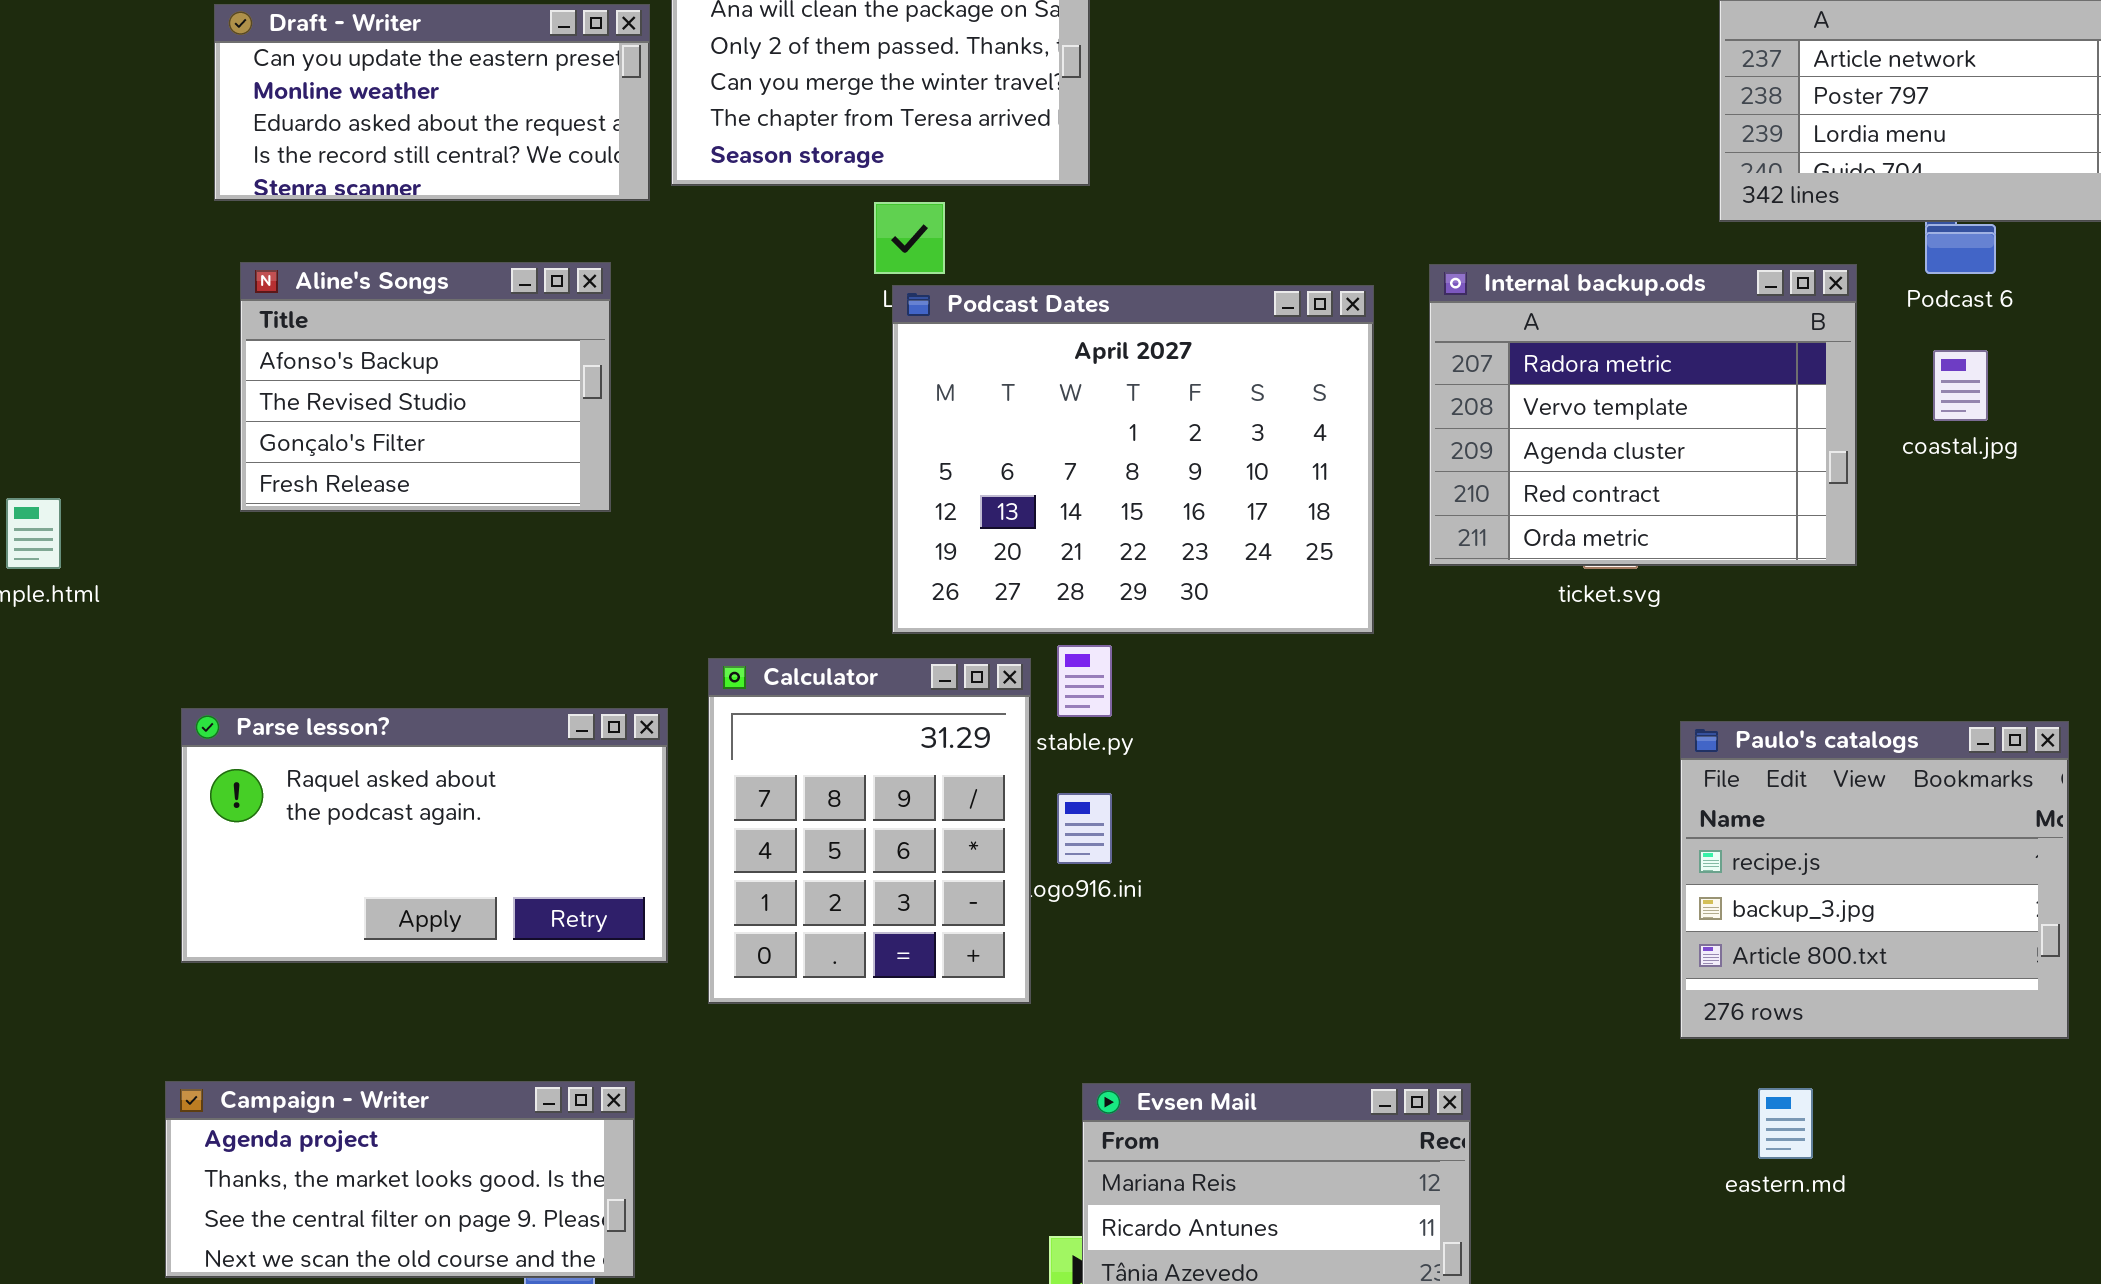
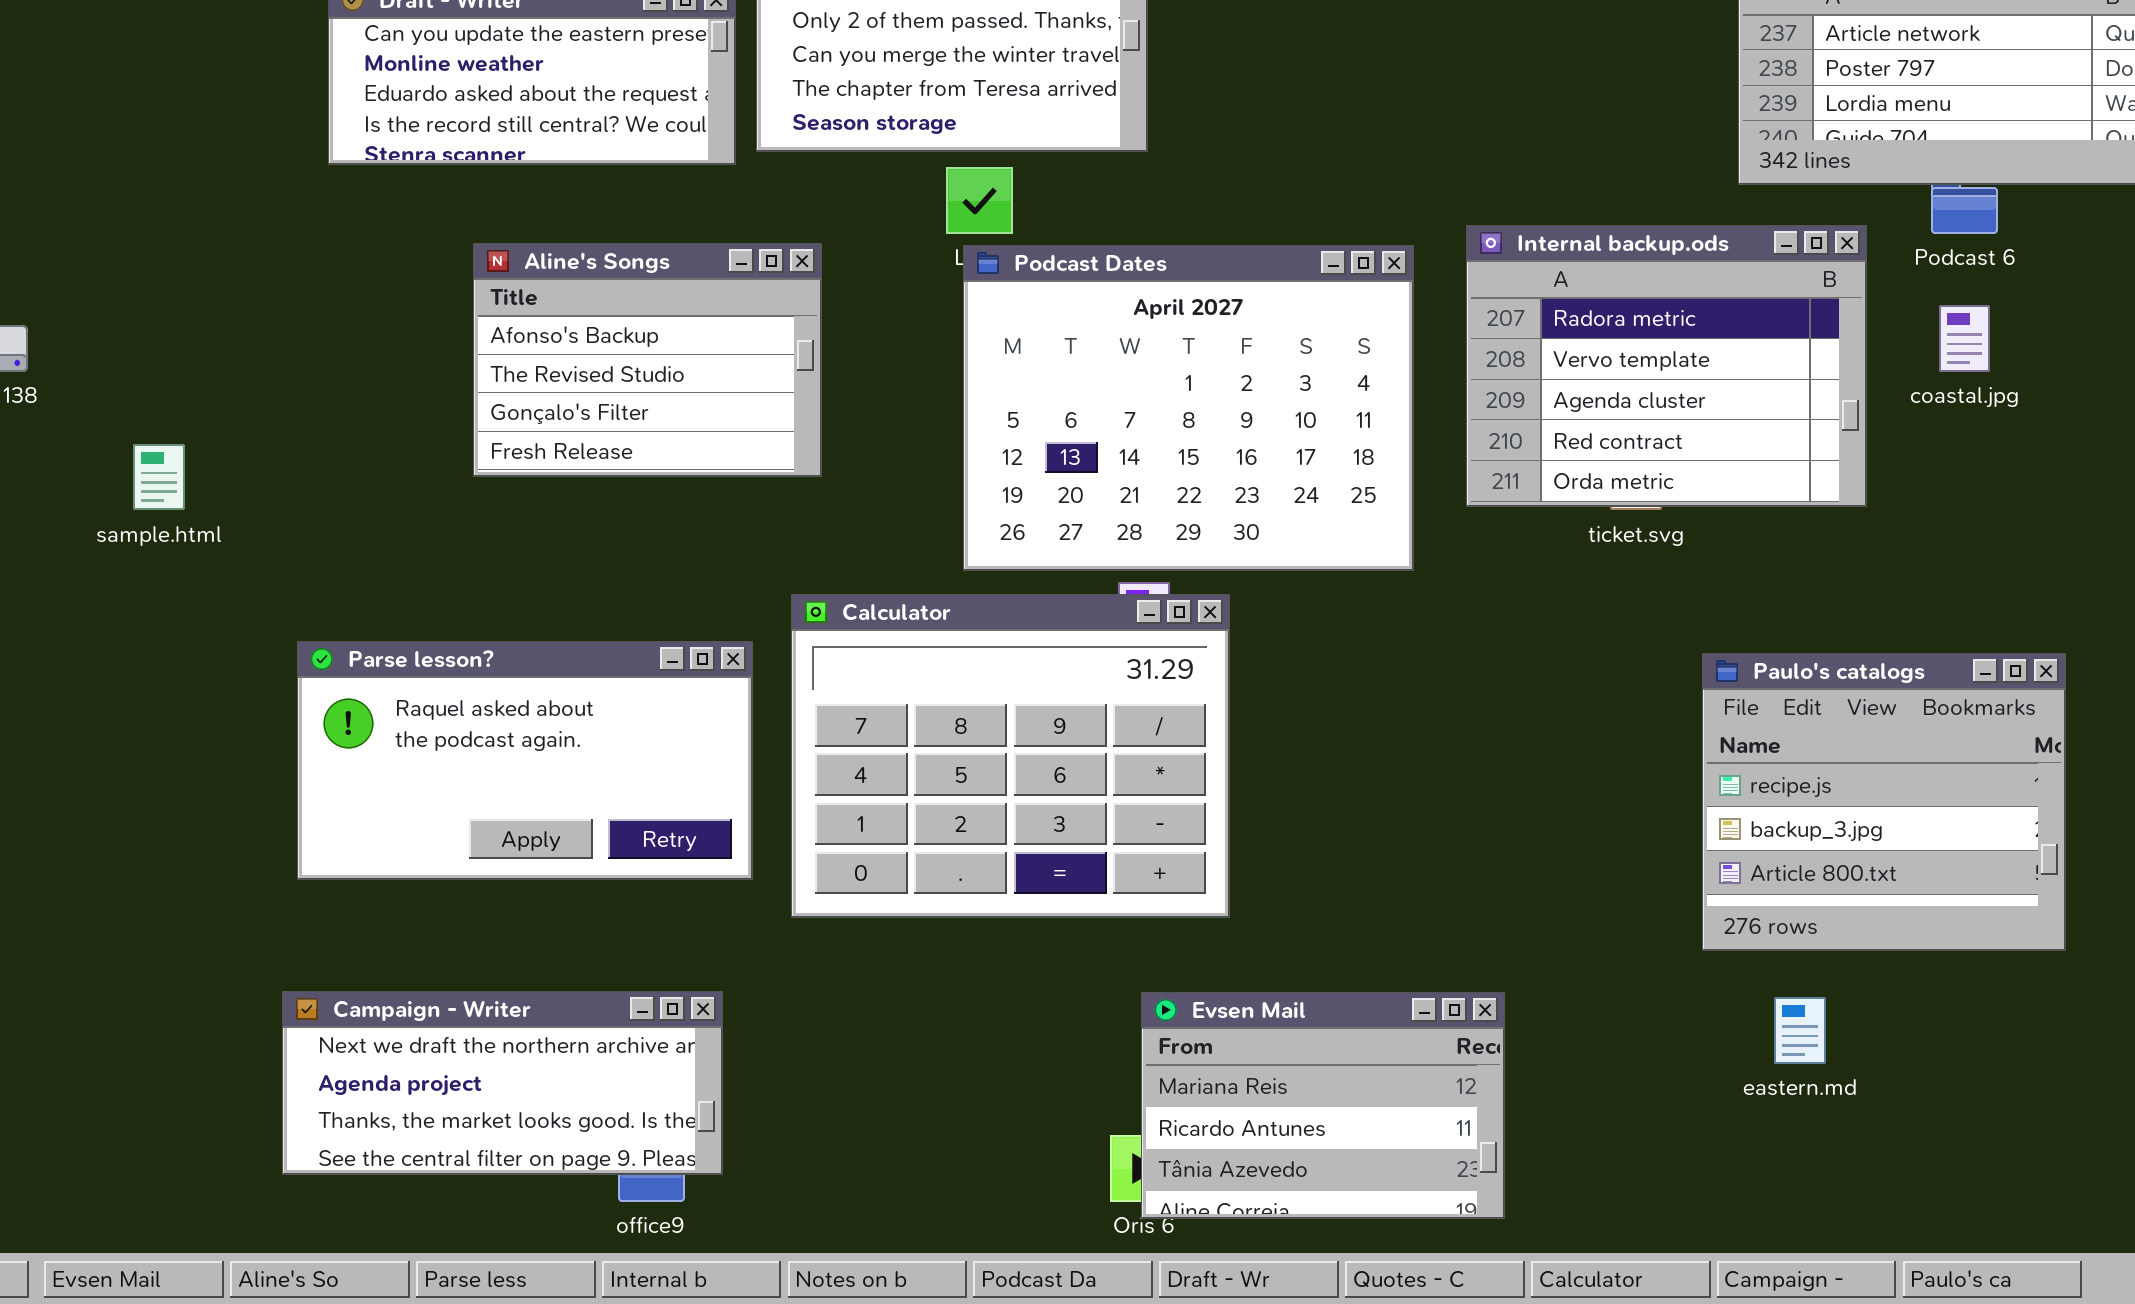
Aline's Songs: [240,262,611,512] -> [473,243,822,477], moved
Calculator: [708,658,1031,1004] -> [791,594,1230,918], resized
Campaign - Writer: [165,1081,635,1278] -> [282,991,723,1175], scrolled up 1 row

